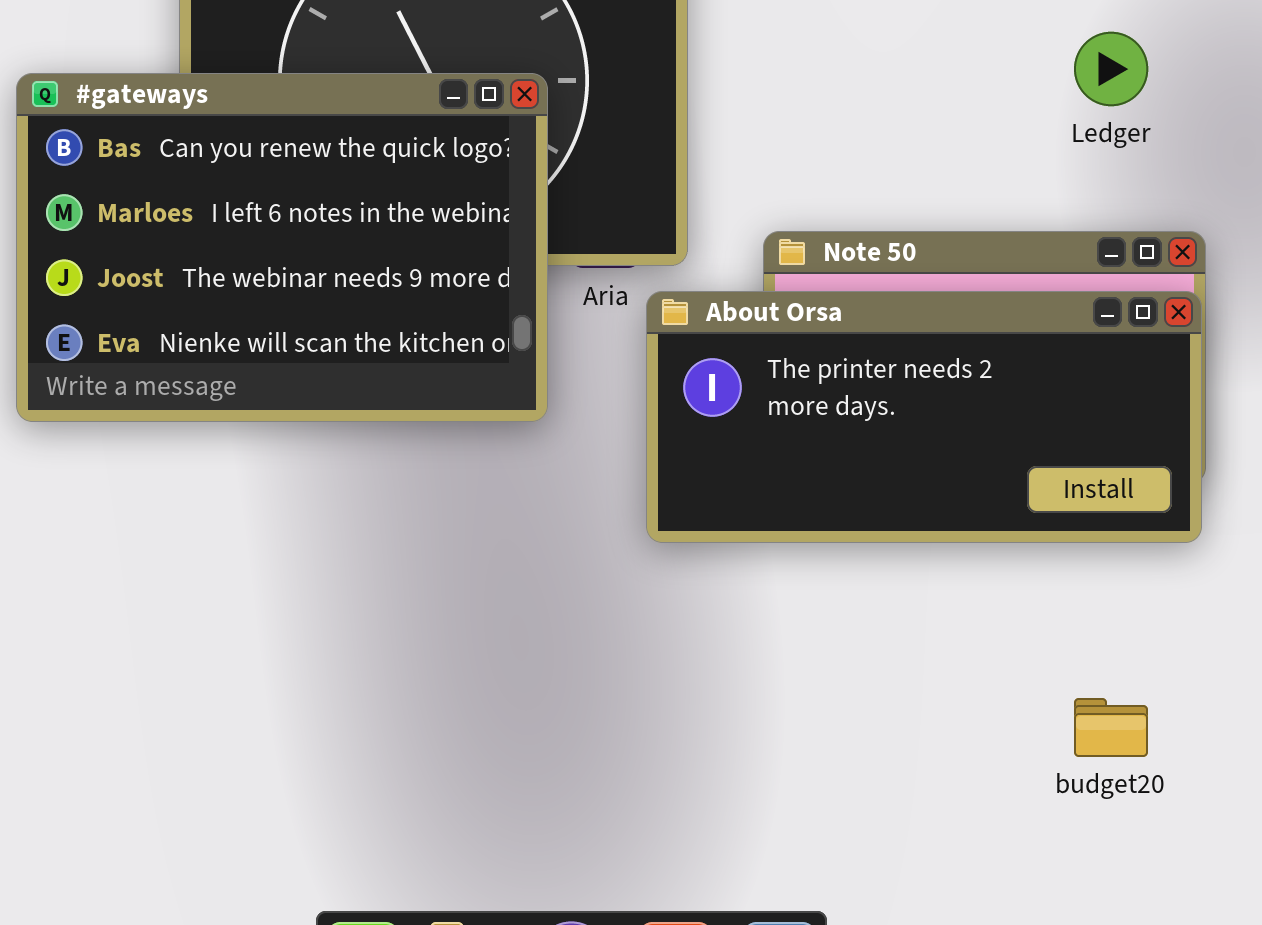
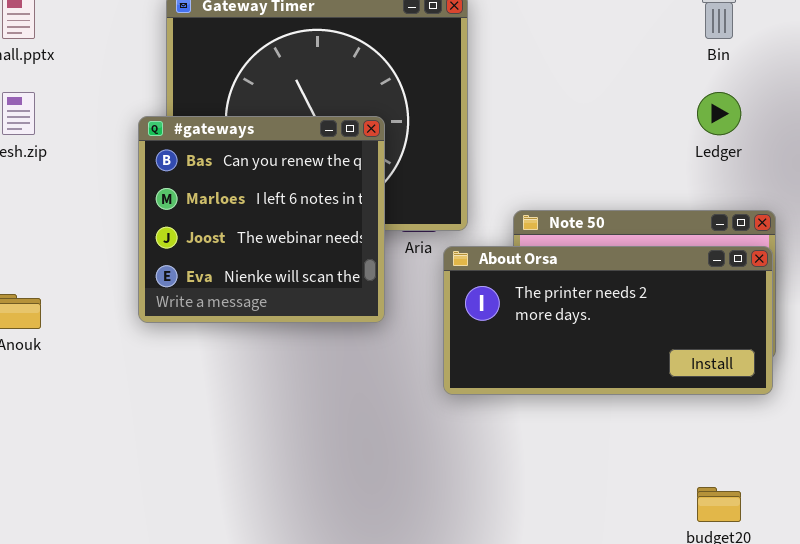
#gateways: [16,73,548,422] -> [138,116,385,323], resized

